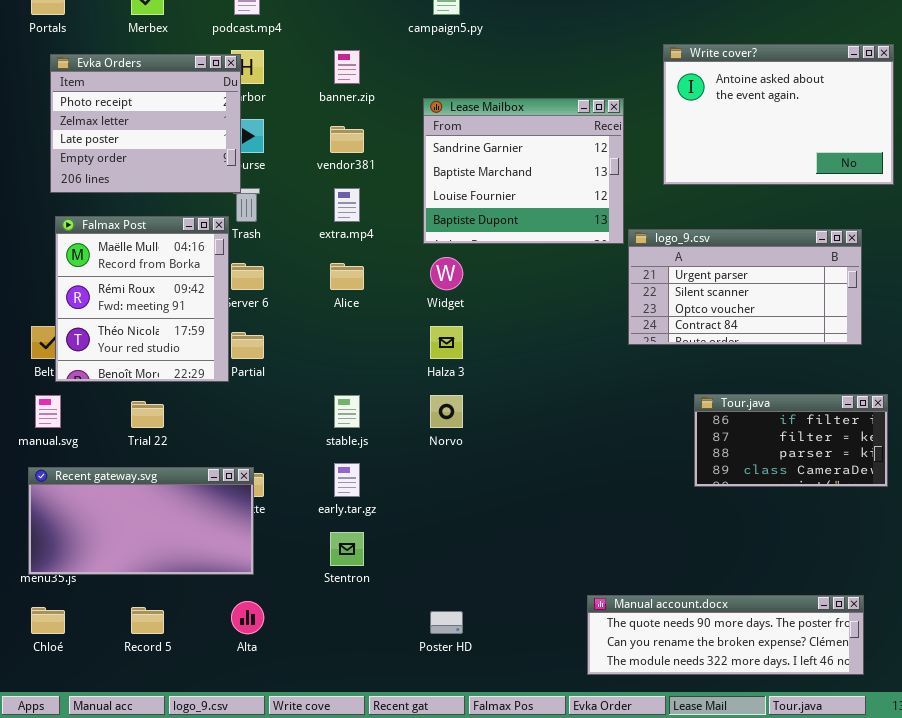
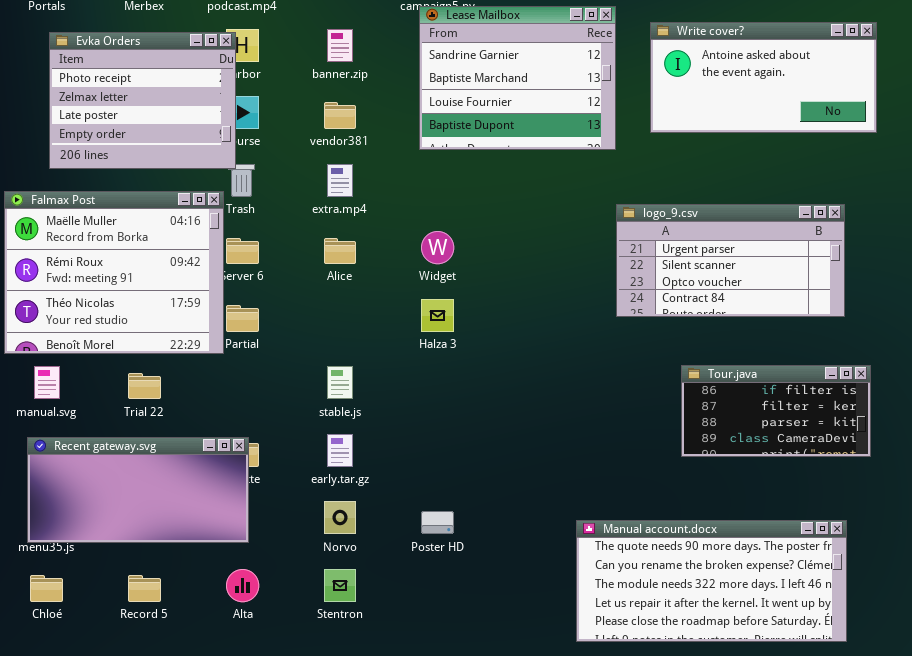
Write cover?: [663,44,894,185] -> [650,22,877,133], resized
Lease Mailbox: [423,98,624,244] -> [419,6,616,150], moved
Falmax Post: [55,216,229,382] -> [4,191,224,354], resized
Norvo: [430,395,463,428] -> [324,501,356,534], moved
Stentron: [330,532,364,566] -> [324,569,356,602], moved
Manual account.docx: [587,595,864,675] -> [576,520,847,642], resized
Poster HD: [430,611,463,634] -> [421,511,454,534], moved

